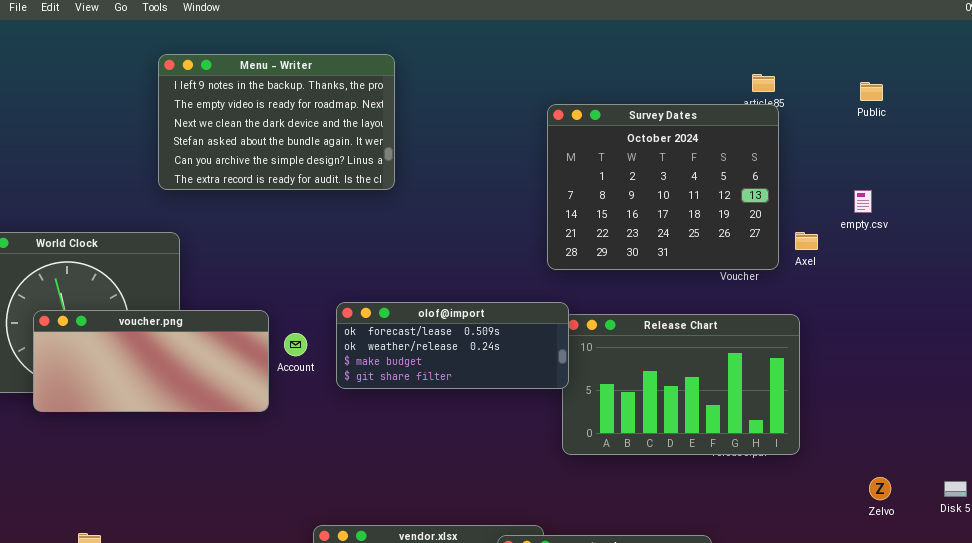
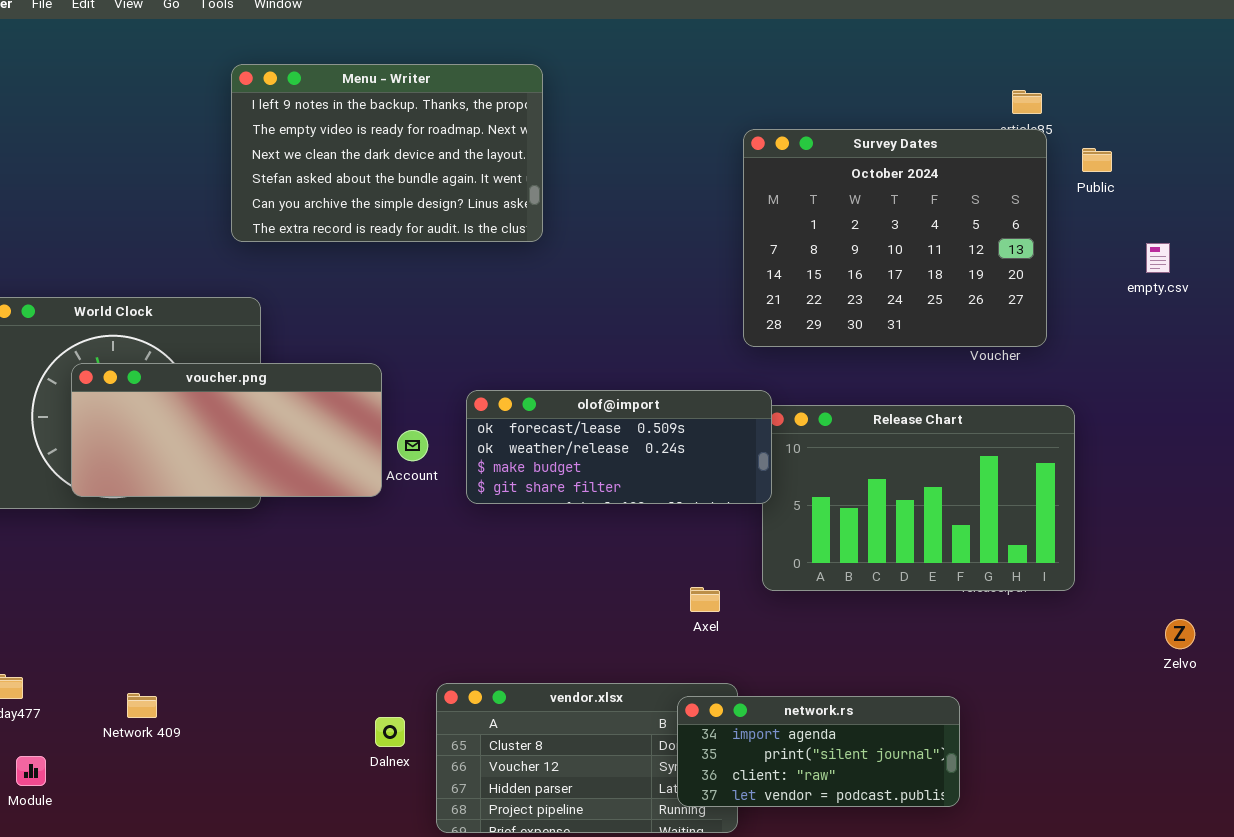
Public: [860,82,883,101] -> [1082,148,1112,172], moved
Axel: [795,232,818,250] -> [690,587,720,612], moved
voucher.png: [33,310,269,412] -> [71,363,382,497], moved

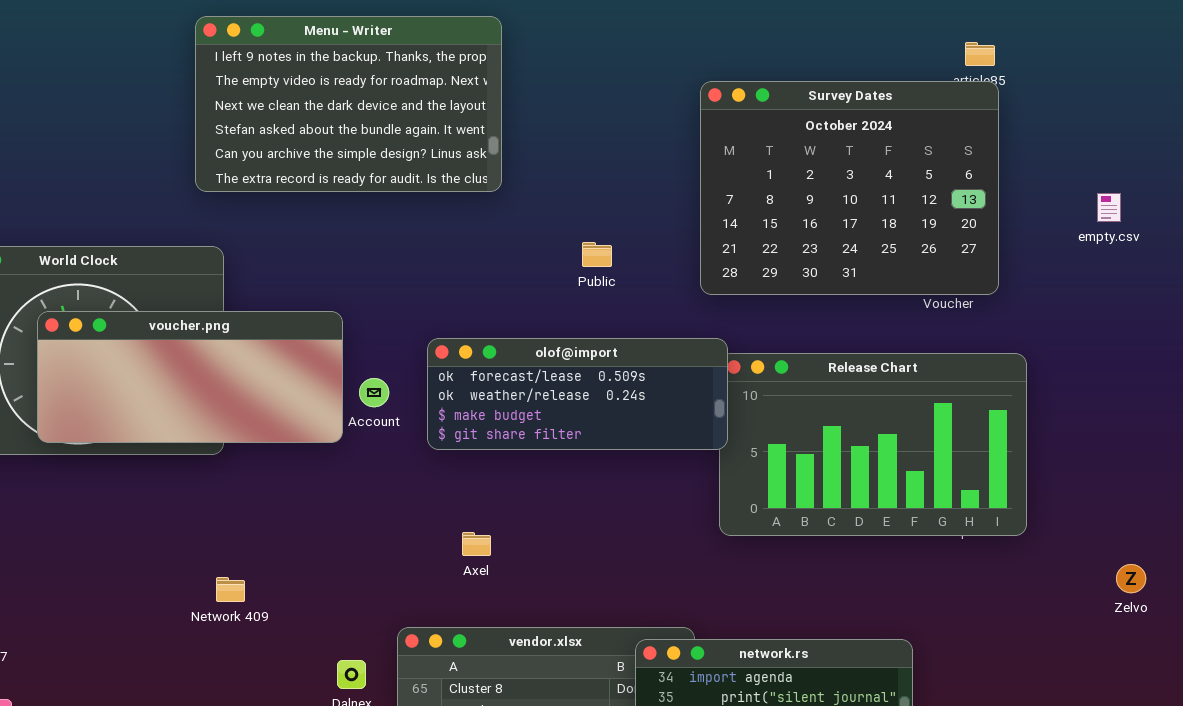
Public: [1082,148,1112,172] -> [582,242,612,267], moved
Axel: [690,587,720,612] -> [462,532,491,556], moved
Network 409: [127,693,157,718] -> [216,577,245,602], moved

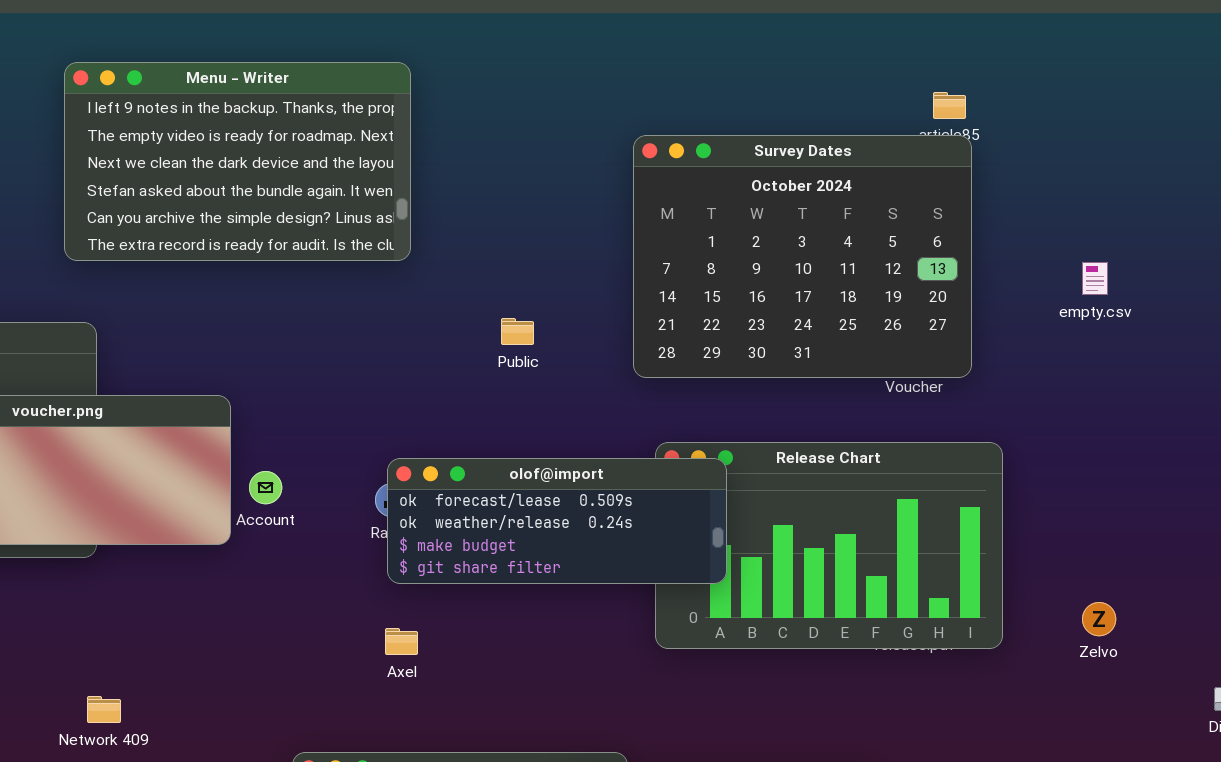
olof@import: [427,338,728,450] -> [387,458,727,584], moved
Axel: [462,532,491,556] -> [385,628,418,655], moved
Zelvo: [1116,564,1146,593] -> [1082,602,1116,636], moved

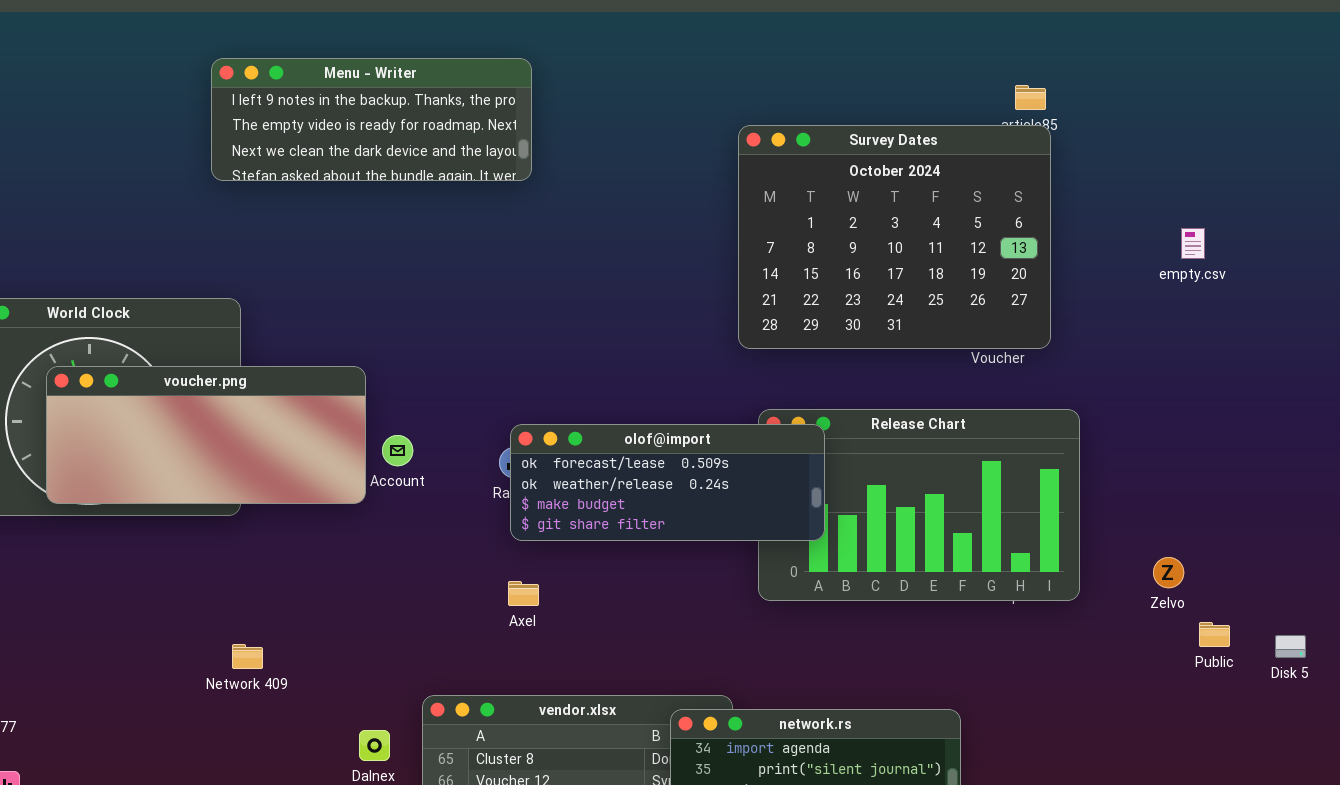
Menu - Writer: [64,62,411,261] -> [211,58,532,181], resized
empty.csv: [1082,262,1108,295] -> [1181,228,1205,259], moved
Public: [501,318,534,345] -> [1199,622,1230,647], moved

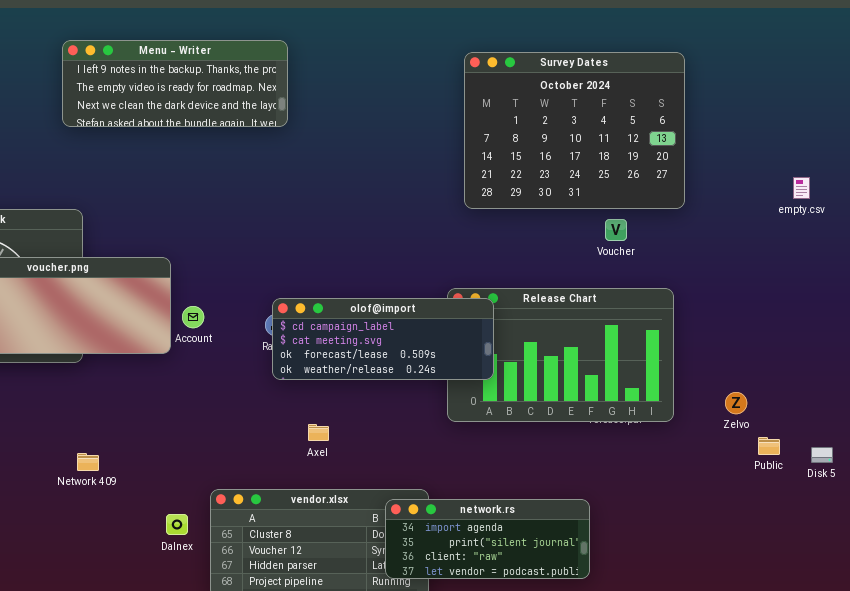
Survey Dates: [738,125,1051,349] -> [464,52,685,209], moved
empty.csv: [1181,228,1205,259] -> [793,177,810,199], moved
olof@import: [510,424,825,541] -> [272,298,494,380], scrolled up 2 rows
Axel: [508,581,539,606] -> [308,424,329,441], moved

